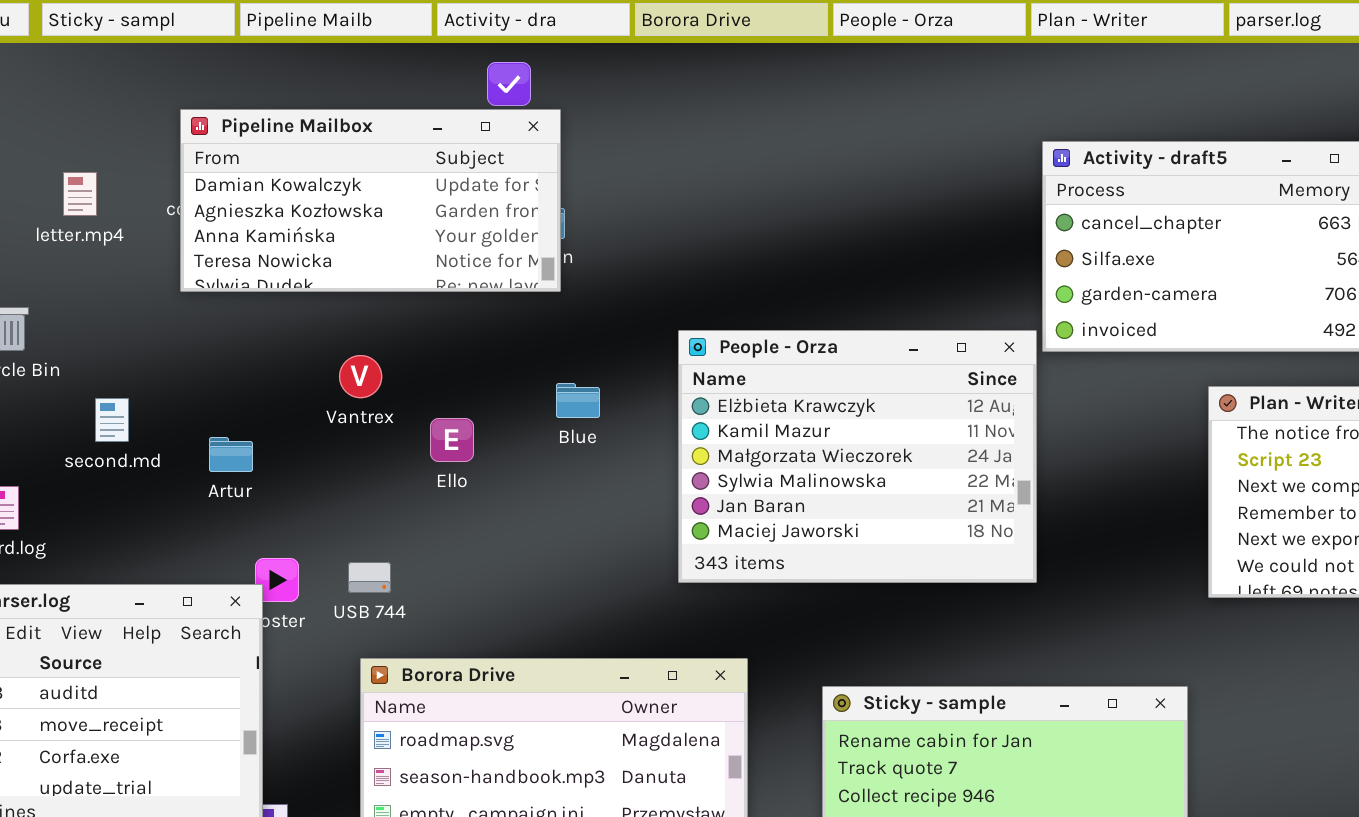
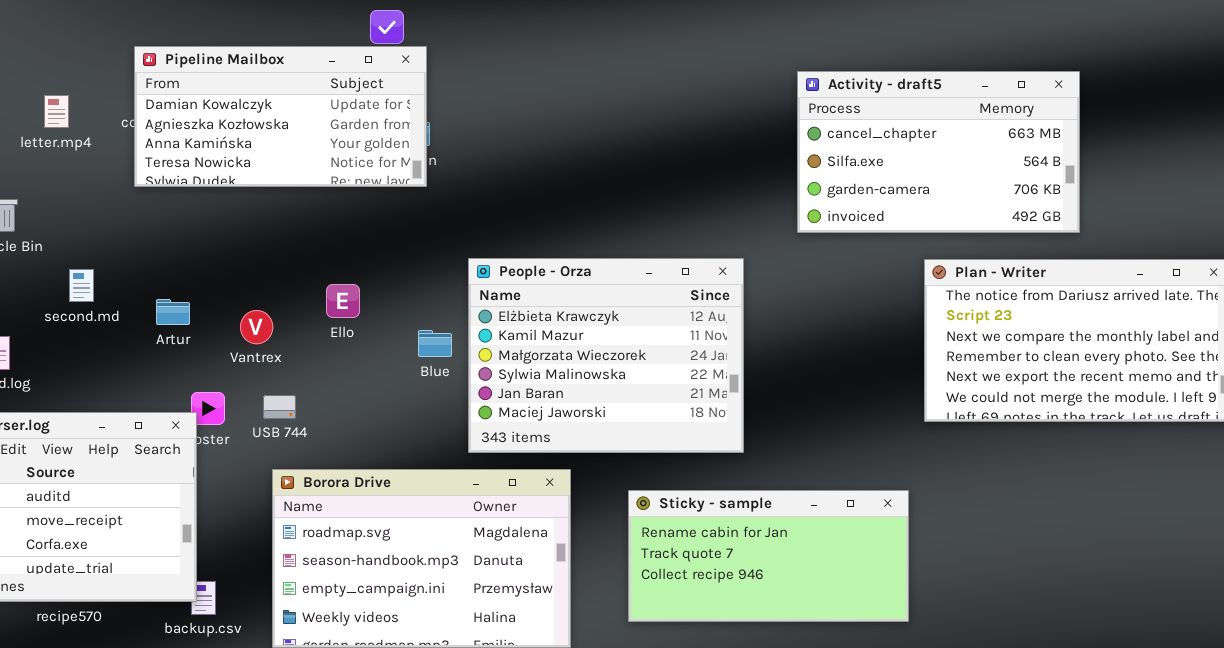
People - Orza: [678,330,1037,583] -> [468,258,744,453], moved
Vantrex: [339,355,382,398] -> [240,310,273,344], moved
Blue: [556,383,600,418] -> [418,330,452,357], moved

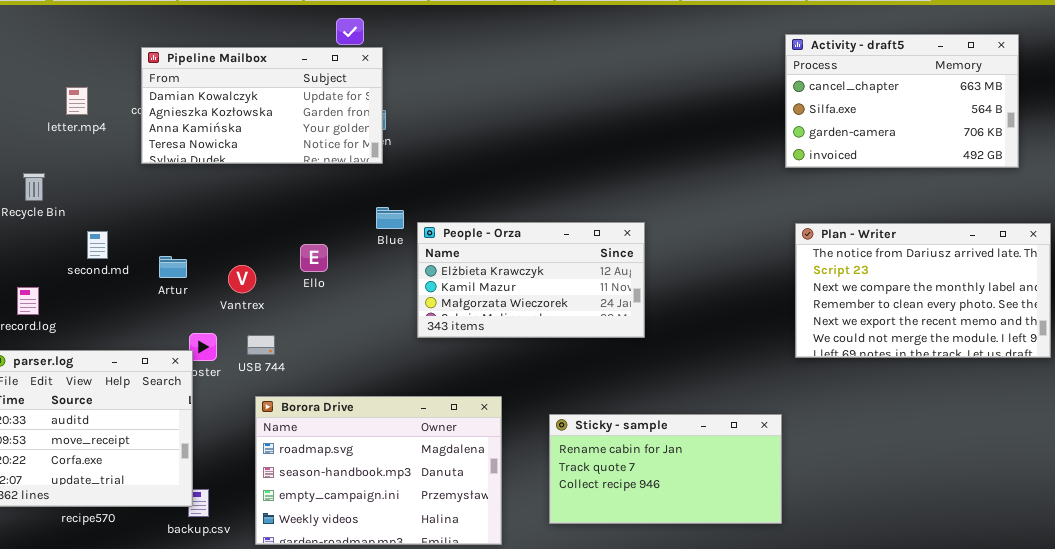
Activity - draft5: [797,71,1080,233] -> [785,34,1019,168], moved
People - Orza: [468,258,744,453] -> [417,222,645,338], resized
Blue: [418,330,452,357] -> [376,207,404,229], moved

